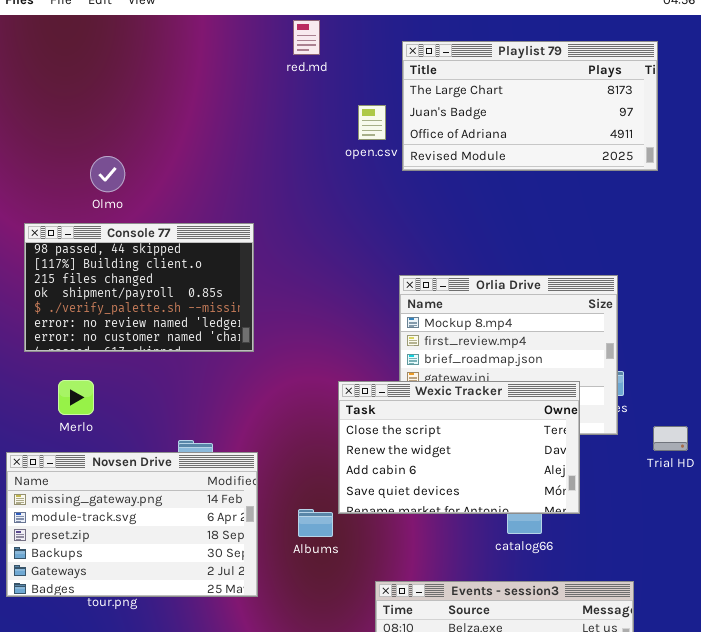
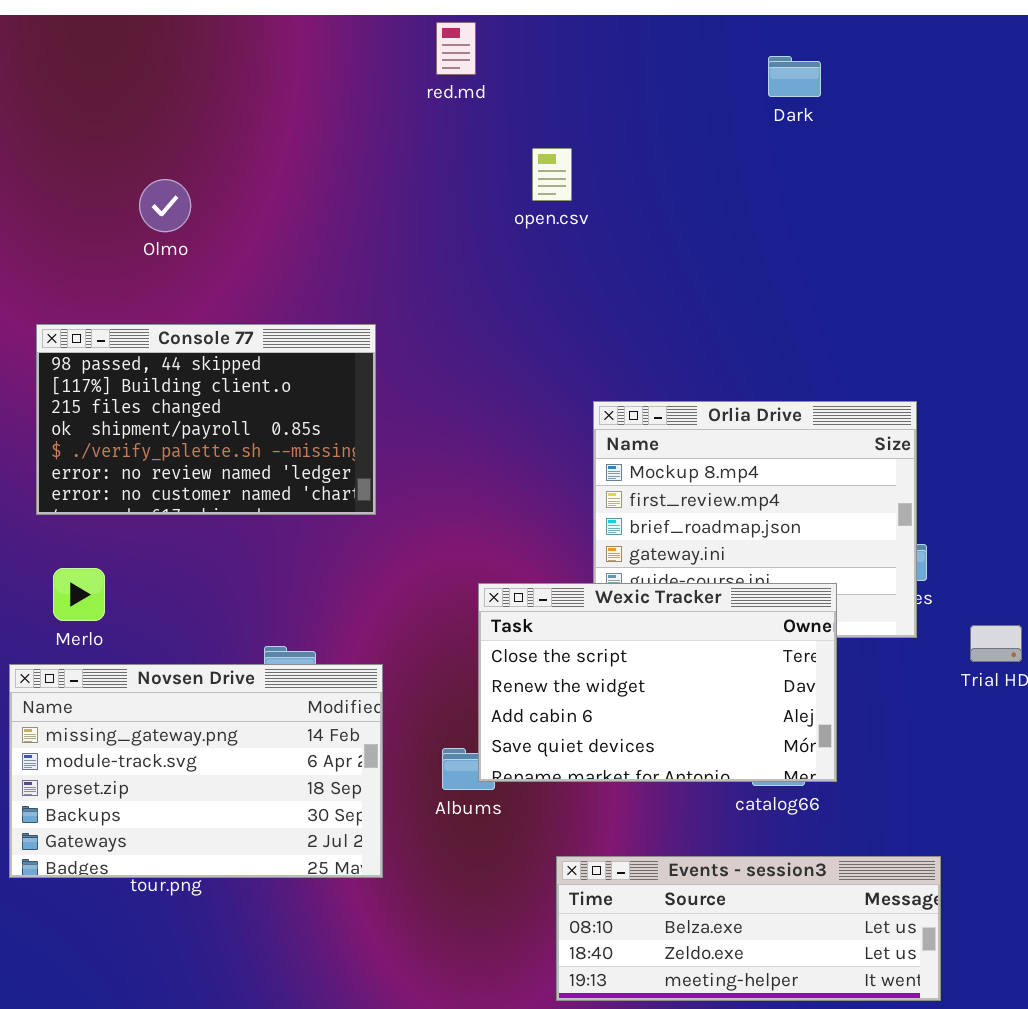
Playlist 79: [402,41,658,171] -> none, closed
Olmo: [90,156,125,192] -> [139,179,191,232], moved
Merlo: [58,380,94,415] -> [53,568,105,621], moved
Wexic Tracker: [338,381,580,514] -> [478,583,837,782], moved

